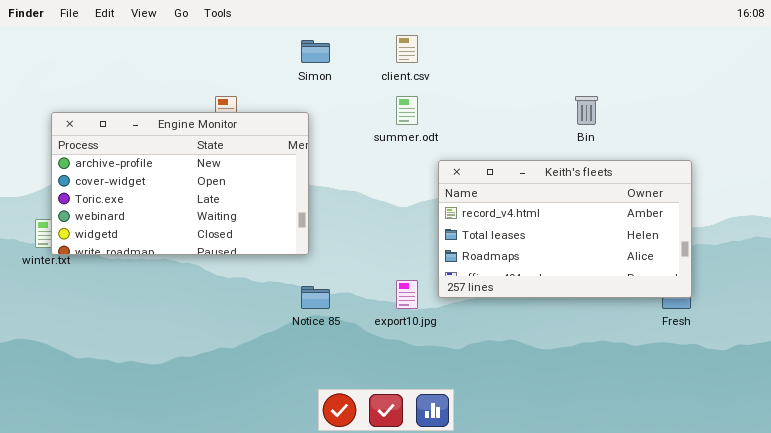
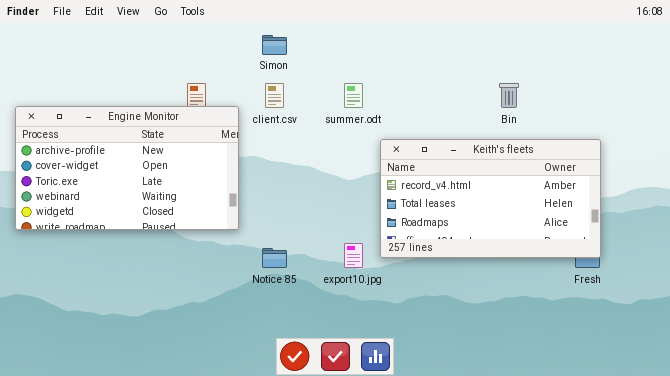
client.csv: [396,35,418,63] -> [265,83,284,108], moved
Engine Monitor: [51,112,309,255] -> [15,106,239,230], moved

